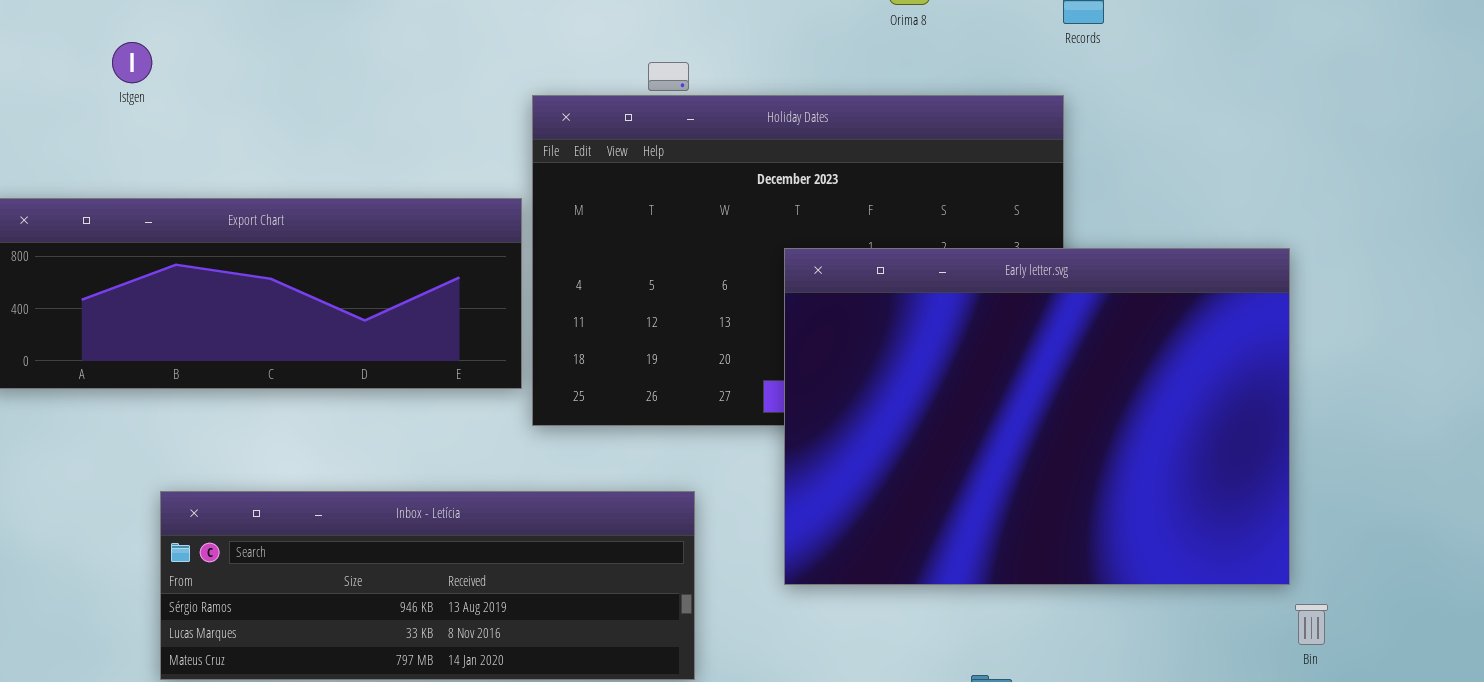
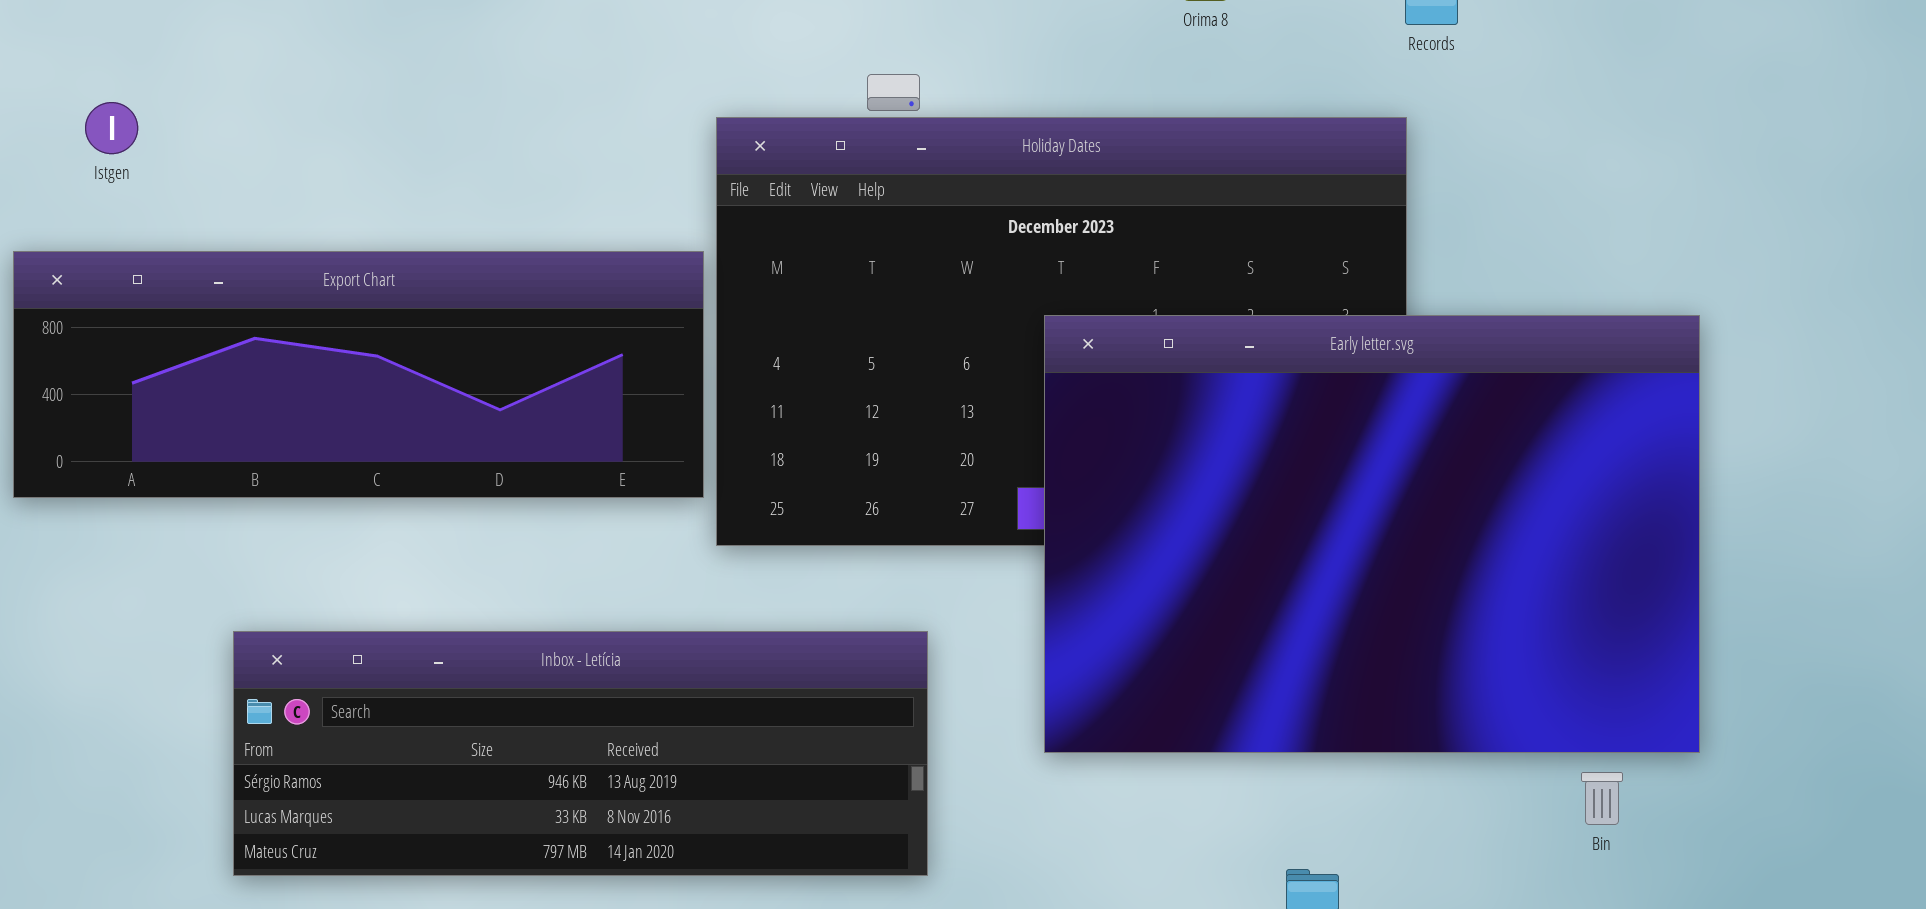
Istgen: [112,42,152,83] -> [85,102,138,154], moved
Bin: [1295,604,1328,645] -> [1581,772,1623,825], moved

